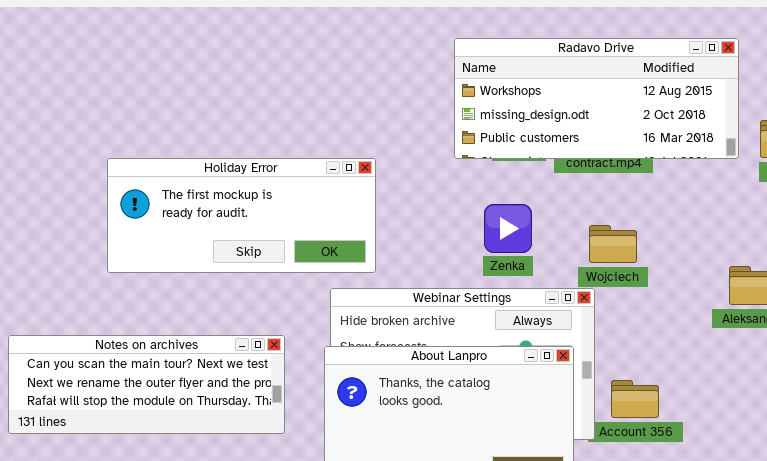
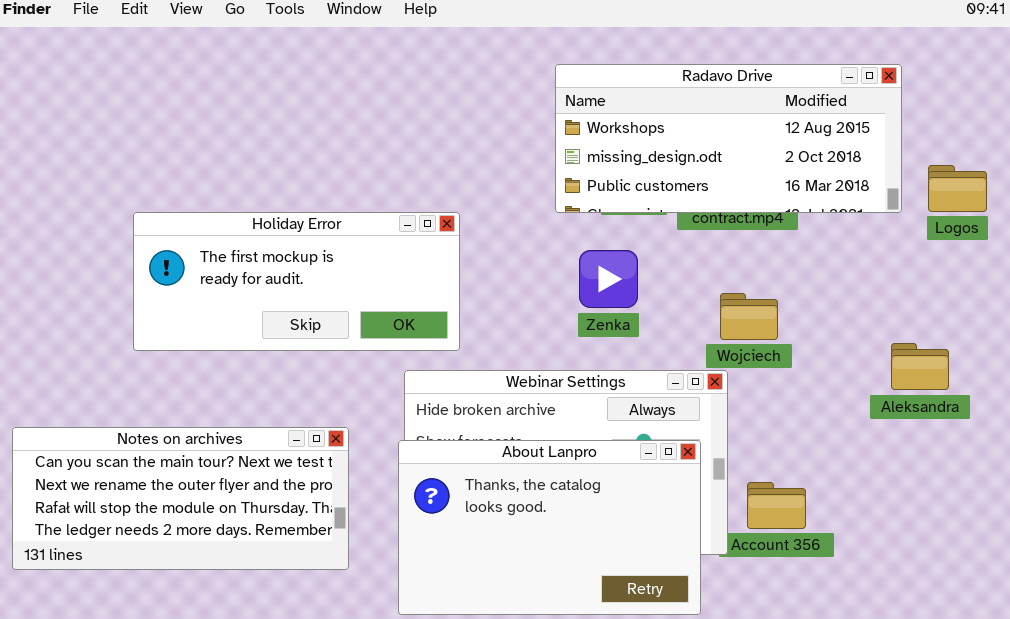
Zenka: [484,204,532,253] -> [579,250,638,308], moved
Notes on archives: [8,335,285,434] -> [12,427,349,570], resized

